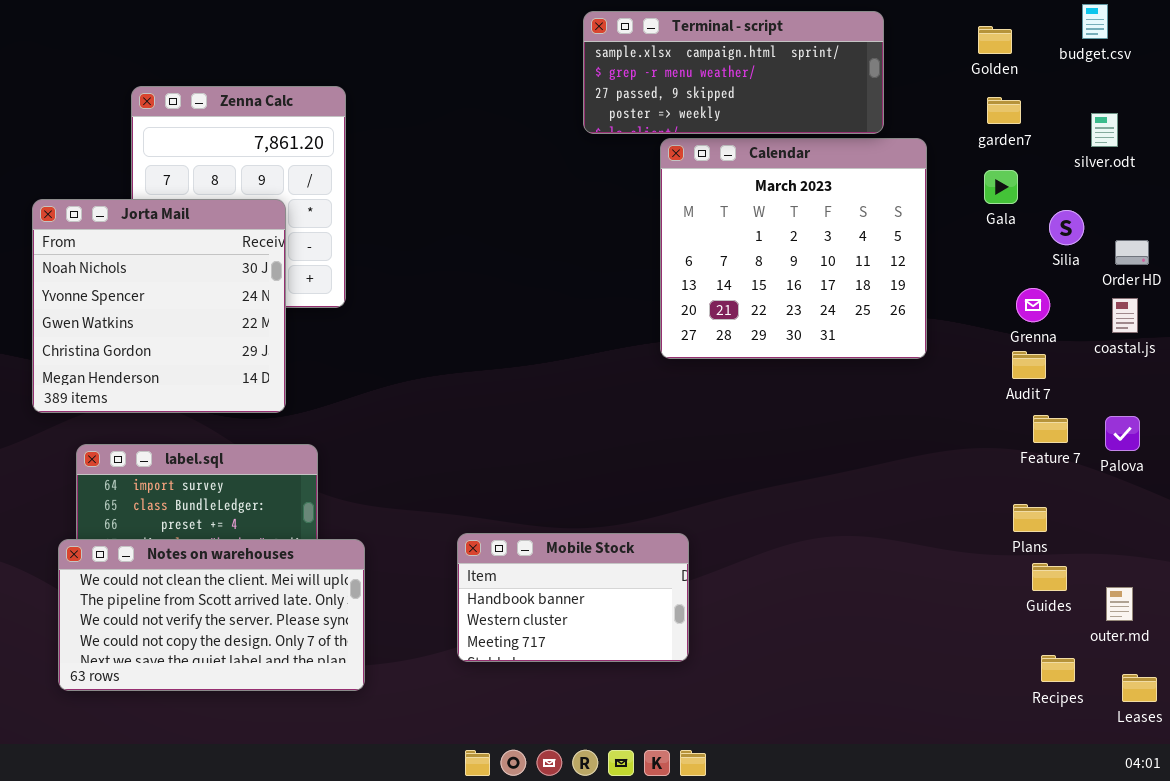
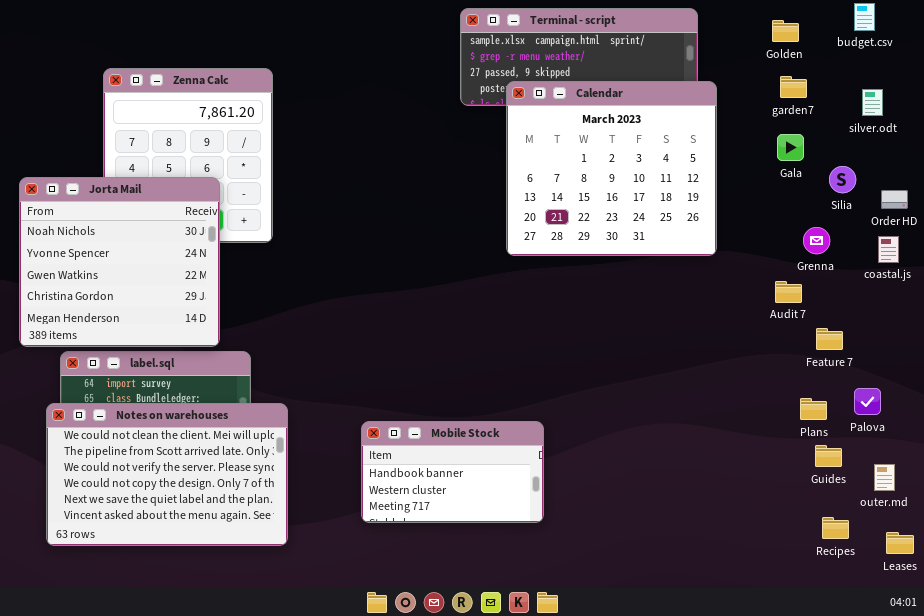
Calendar: [660,138,927,359] -> [506,81,717,256], moved
Jorta Mail: [32,199,286,413] -> [19,177,220,347], moved
Audit 7: [1012,351,1046,379] -> [775,281,802,303], moved
Palova: [1105,416,1140,451] -> [854,388,881,415], moved
Notes on warehouses: [58,539,365,691] -> [46,403,288,546], resized

